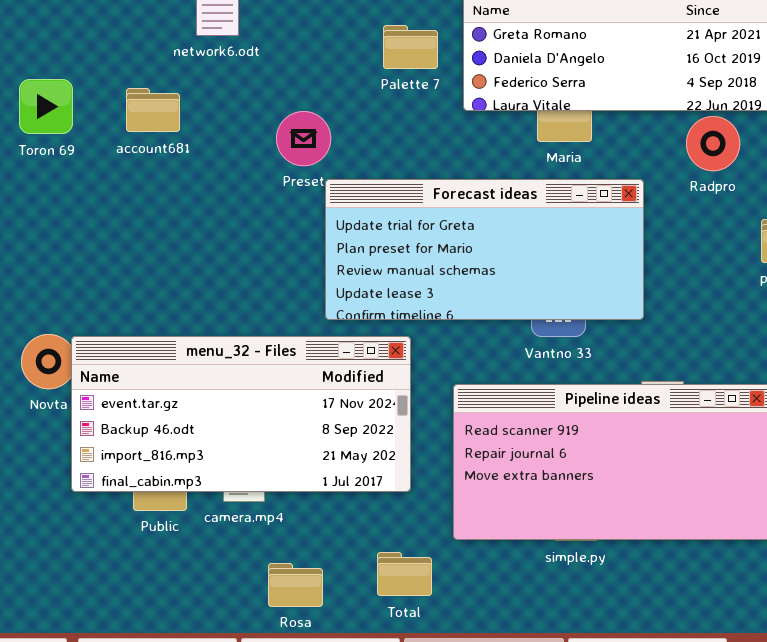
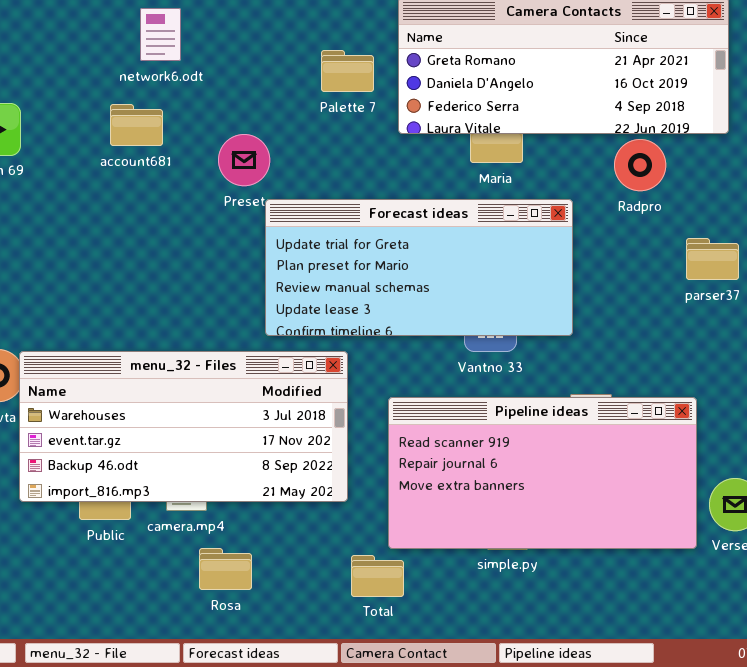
account681: [126,88,180,132] -> [110,104,163,146], moved
menu_32 - Files: [71,336,411,492] -> [19,351,348,502], scrolled up 1 row
Total: [377,552,432,596] -> [351,555,404,597], moved
Rosa: [268,563,323,607] -> [199,548,252,590], moved

